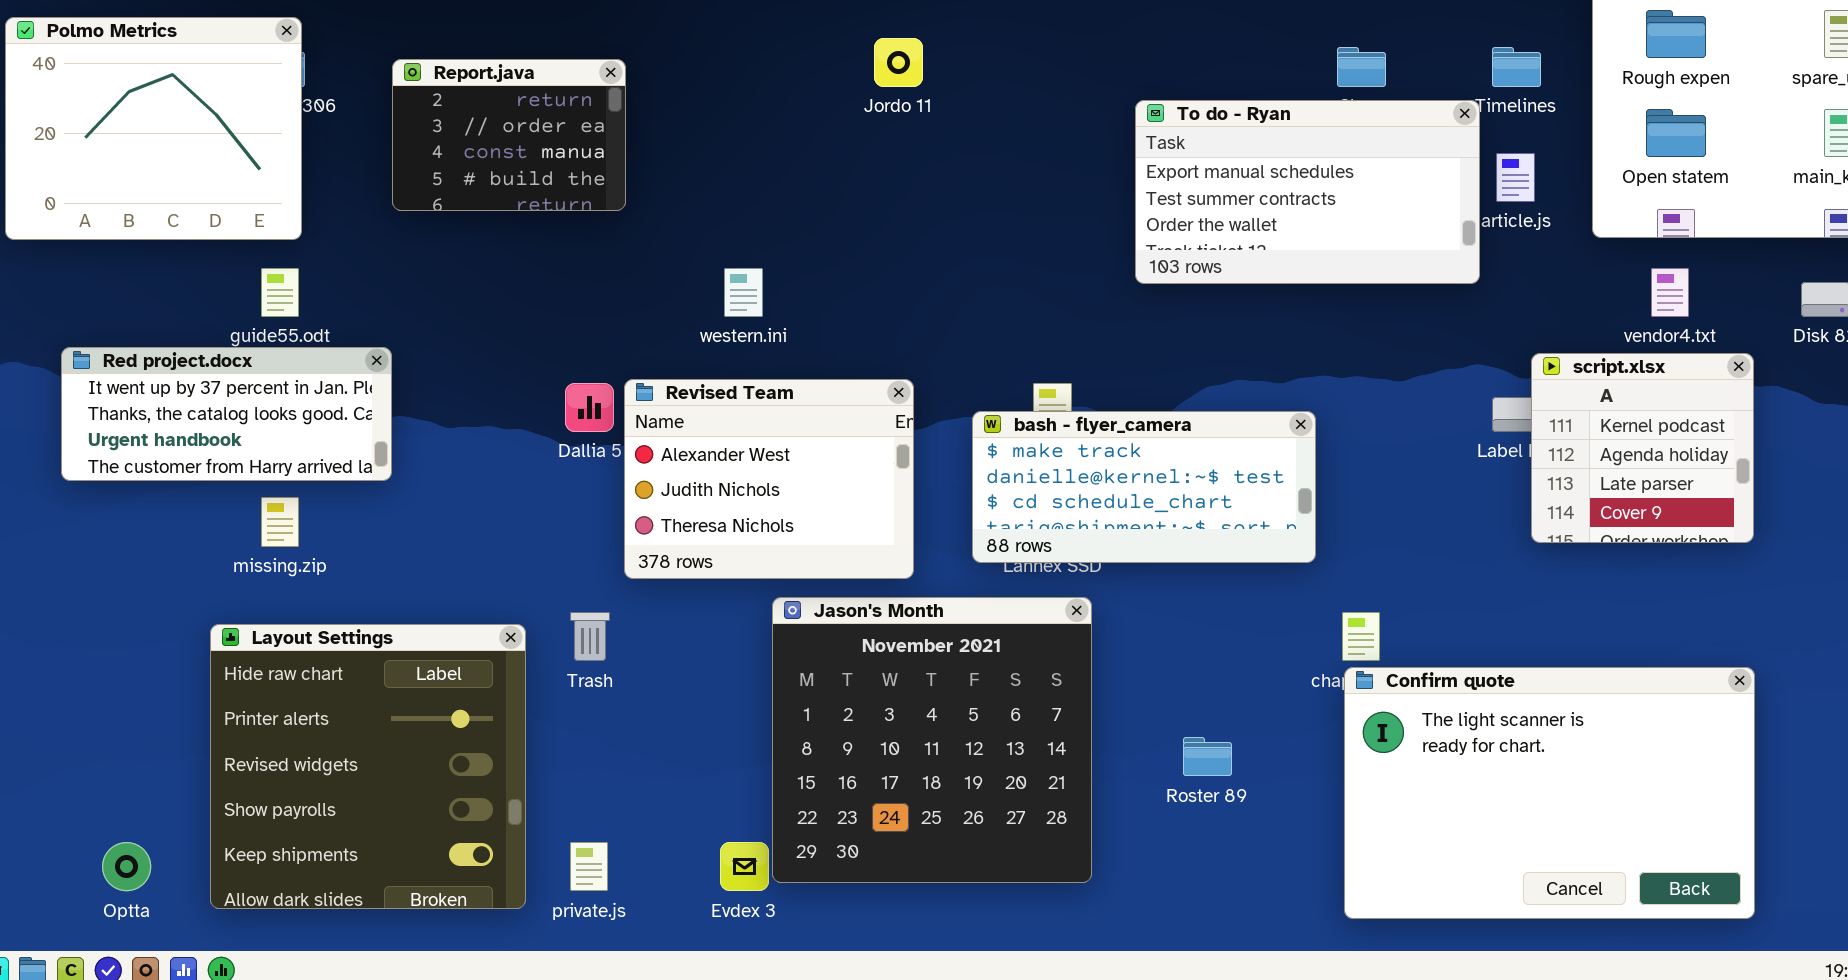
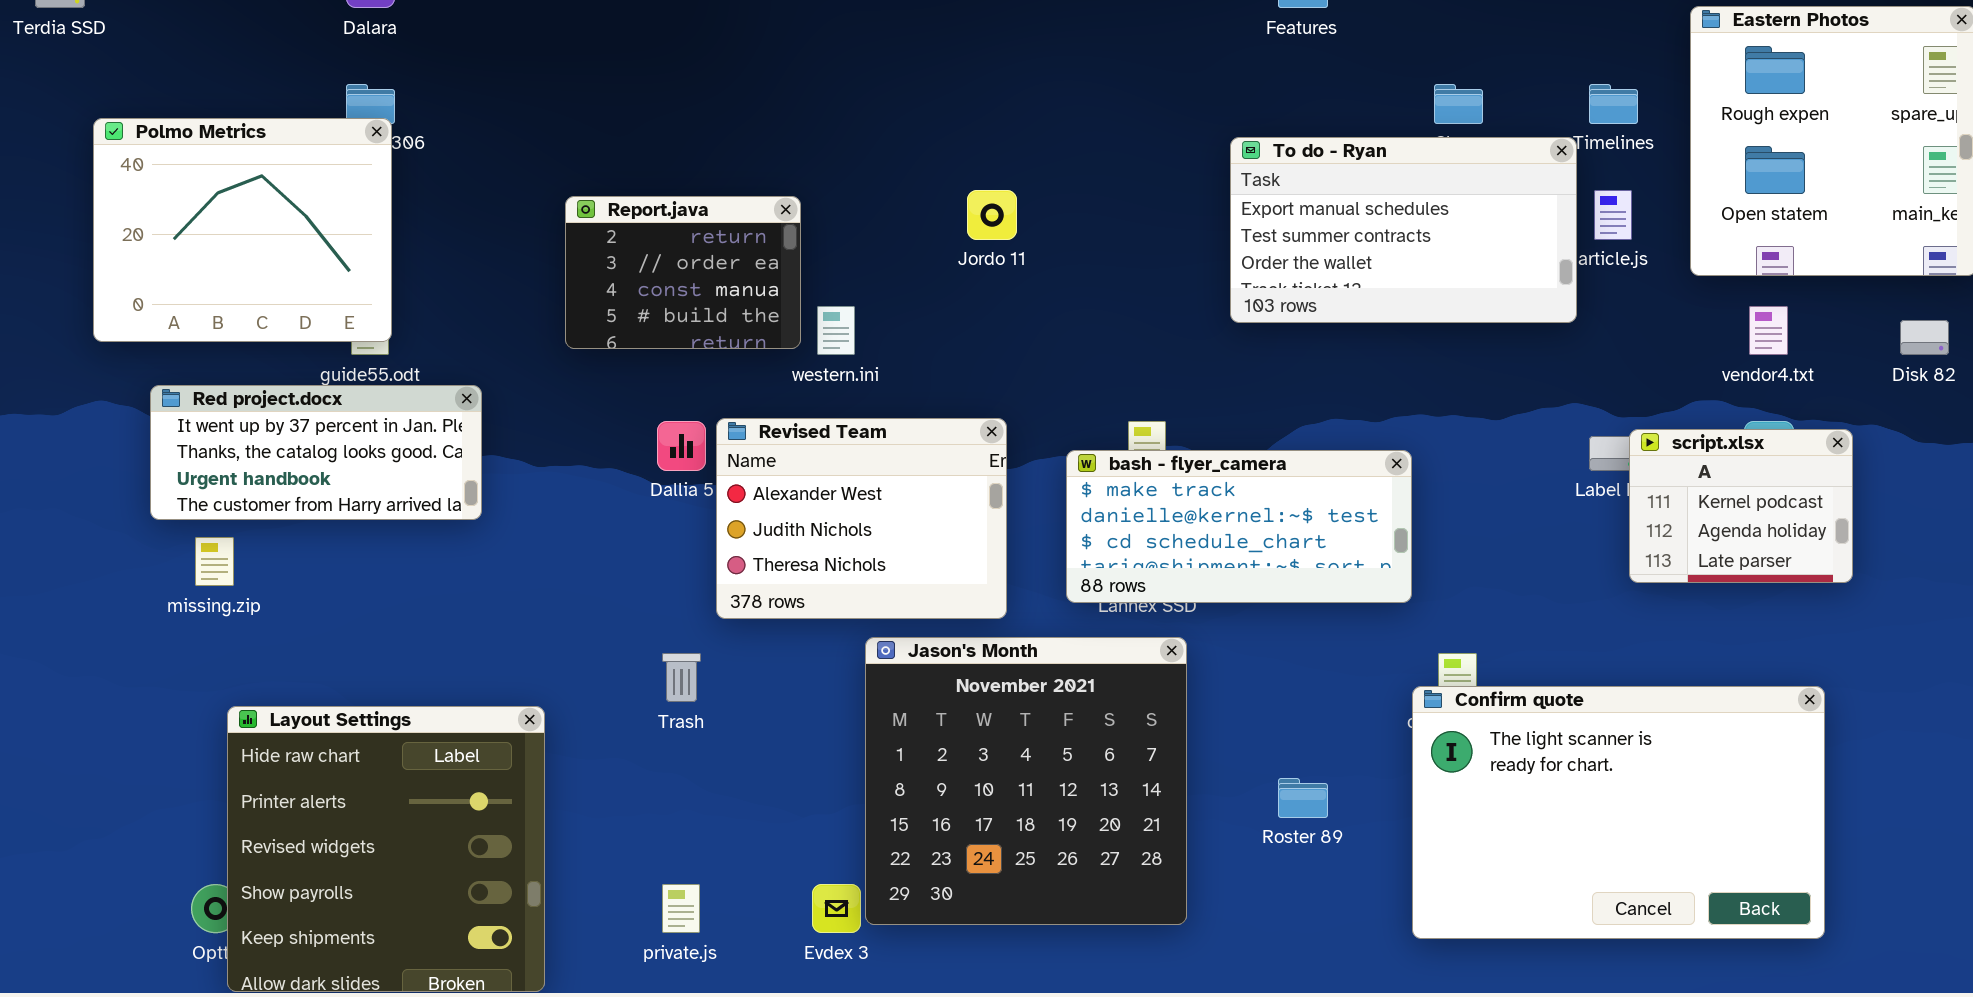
Polmo Metrics: [5,17,302,240] -> [93,118,392,342], moved
Jordo 11: [874,38,923,87] -> [967,190,1017,240], moved
Report.java: [392,59,626,211] -> [565,196,801,349], moved
script.xlsx: [1531,353,1754,543] -> [1629,429,1853,583], resized
missing.zip: [261,497,299,547] -> [195,537,234,586], moved
Layout Settings: [210,624,526,909] -> [227,706,545,992], moved
Confirm quote: [1344,667,1755,919] -> [1412,686,1825,939], moved

